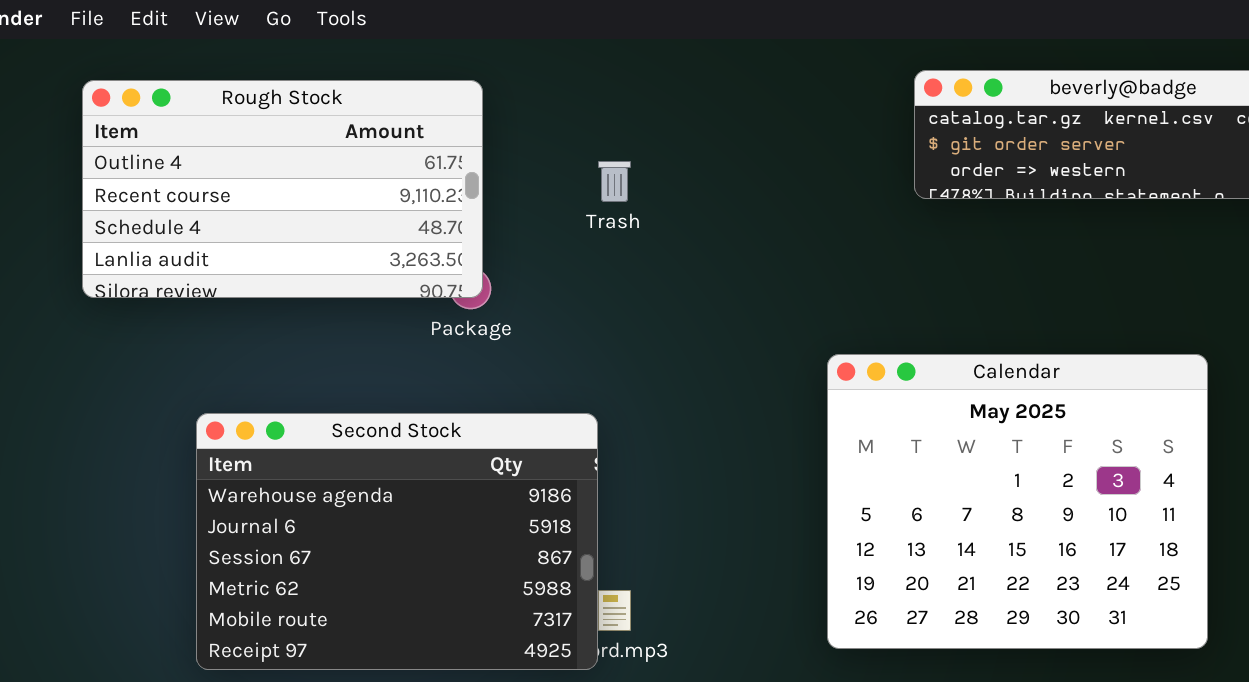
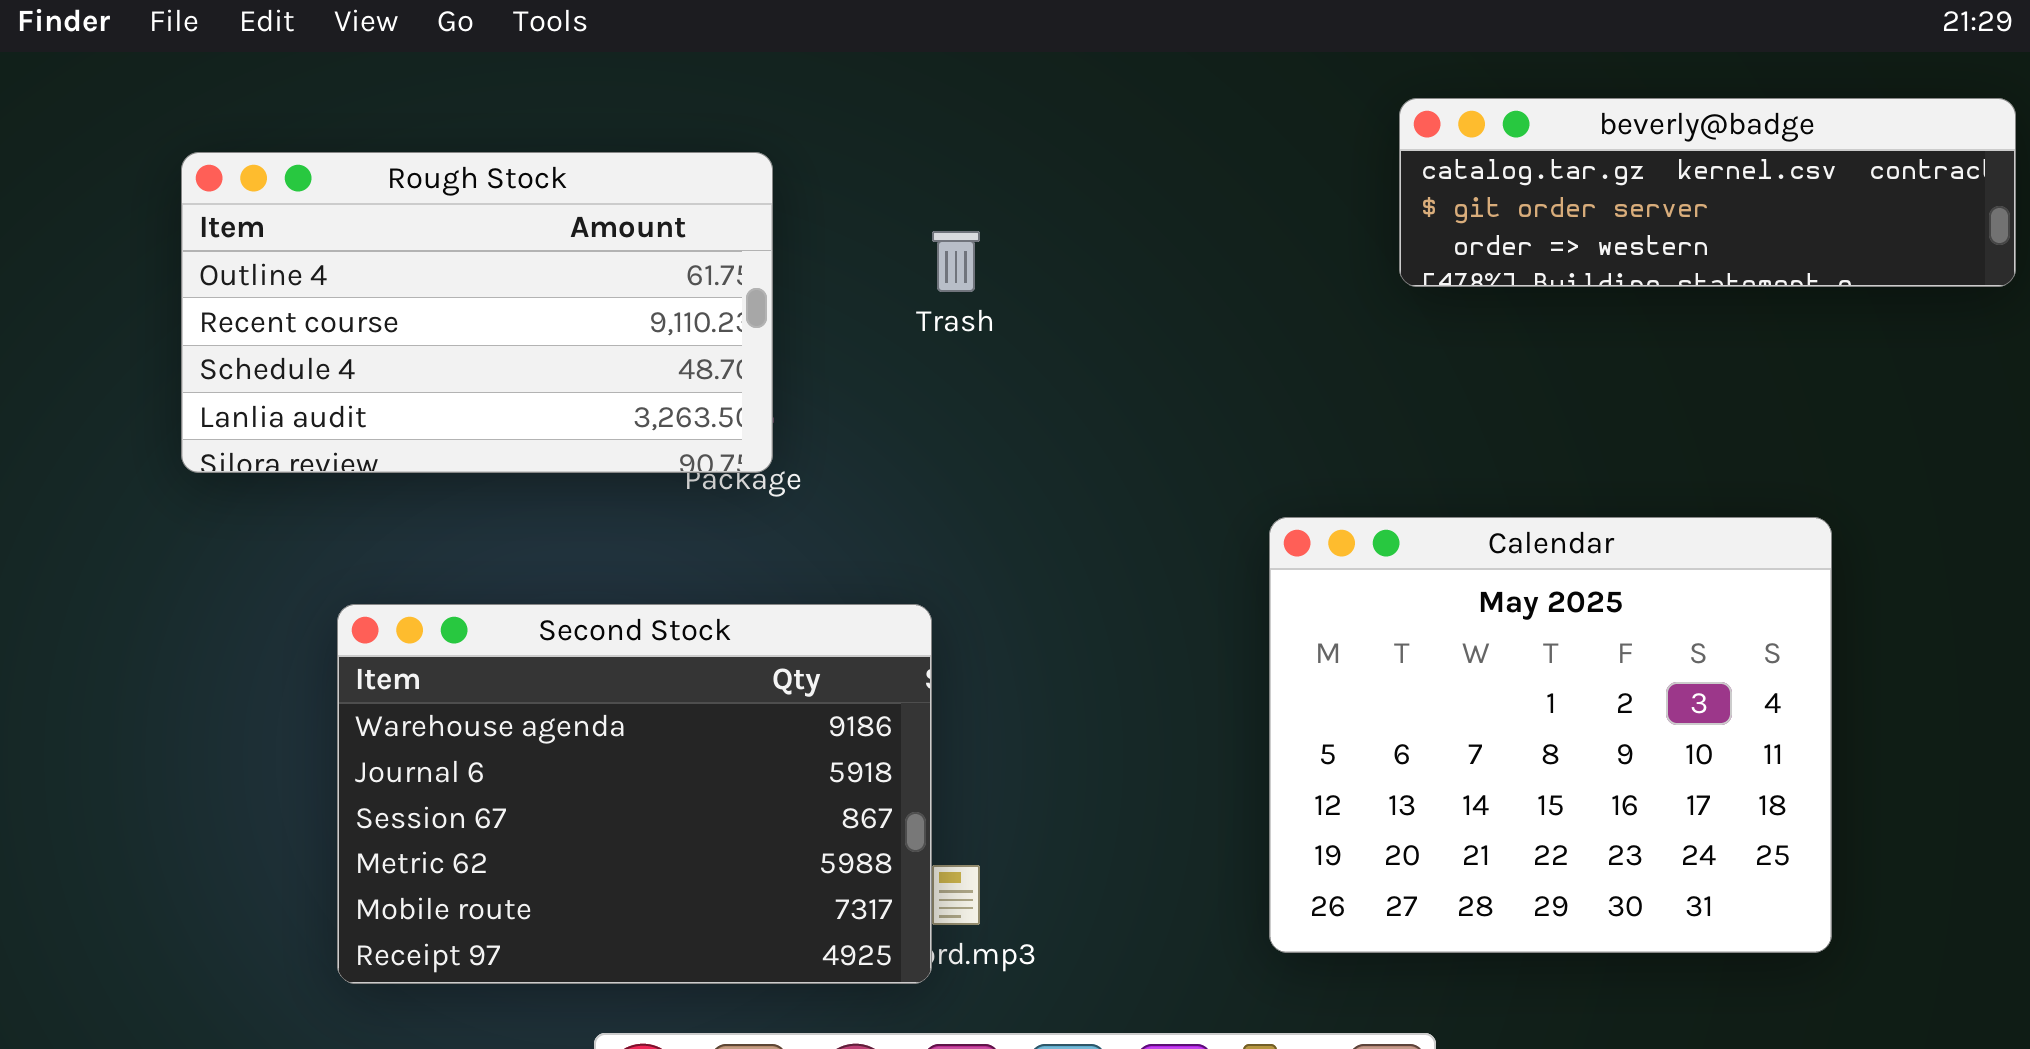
Rough Stock: [82,80,483,298] -> [181,152,773,473], moved

